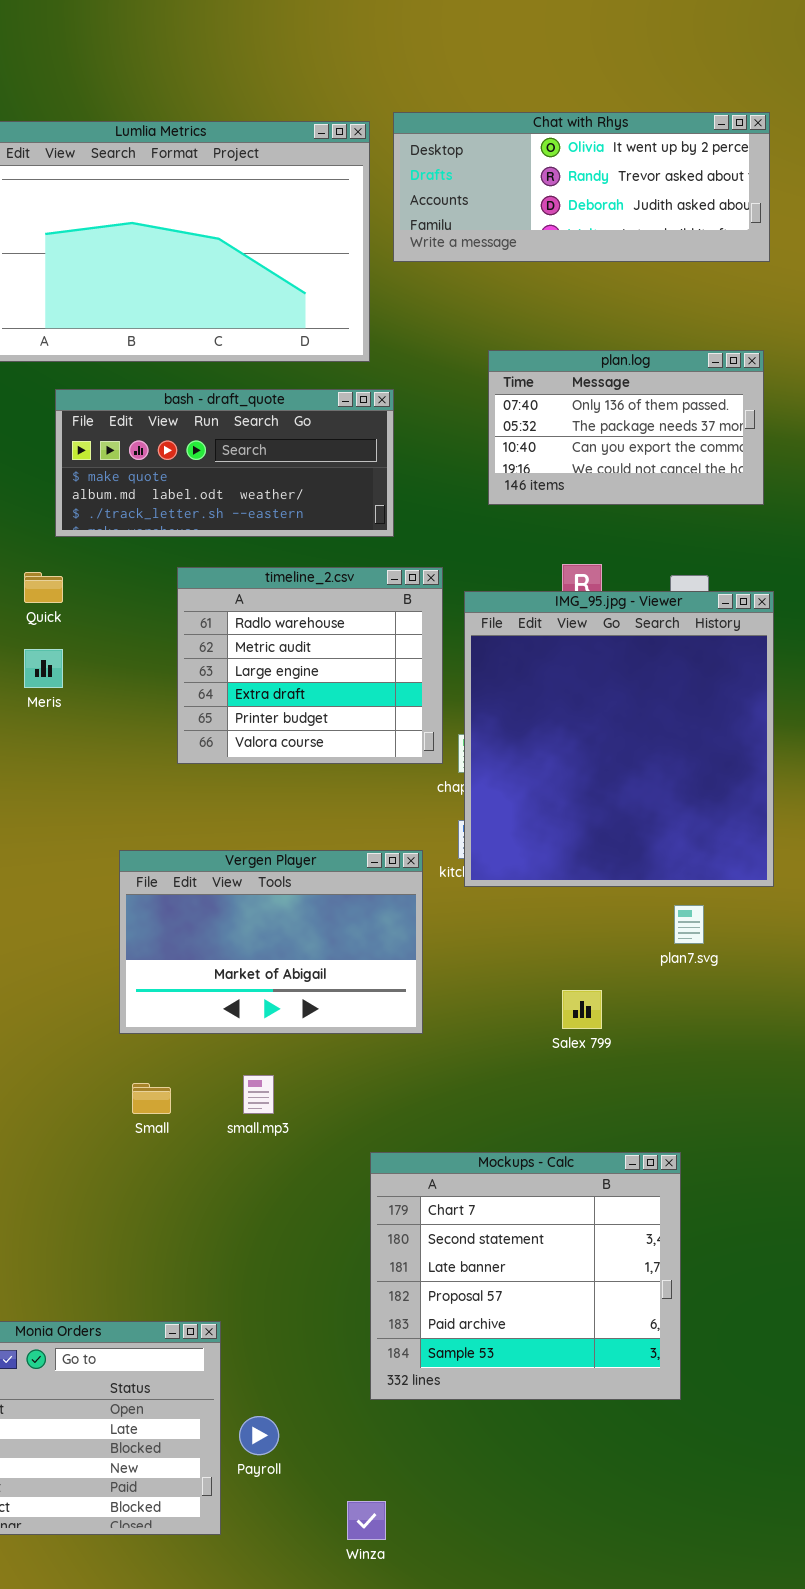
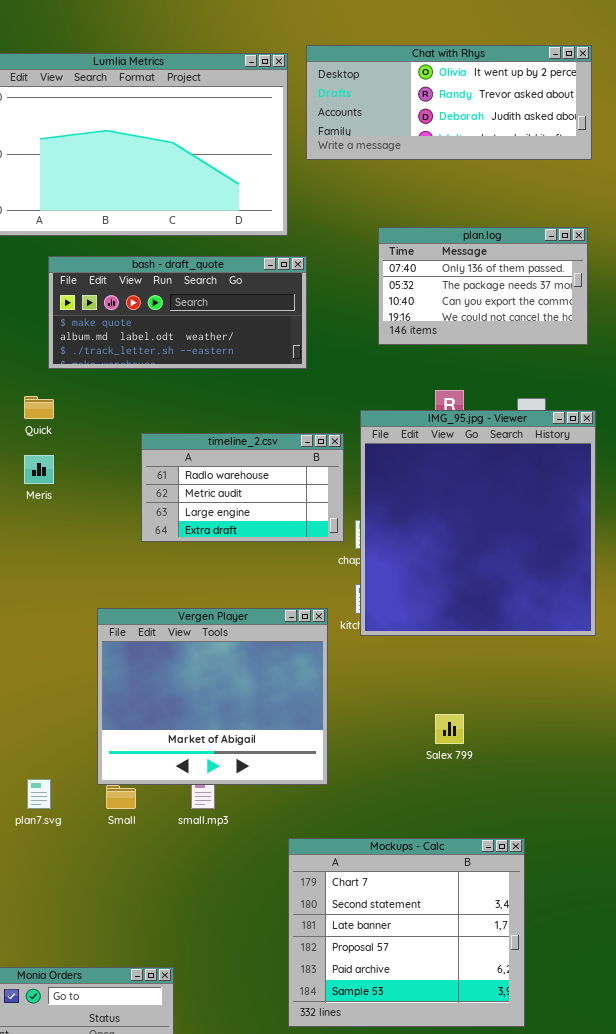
timeline_2.csv: [177,567,443,764] -> [141,433,344,542], resized
Vergen Player: [119,850,423,1034] -> [97,608,328,785], resized
plan7.svg: [674,905,704,944] -> [27,779,51,809], moved

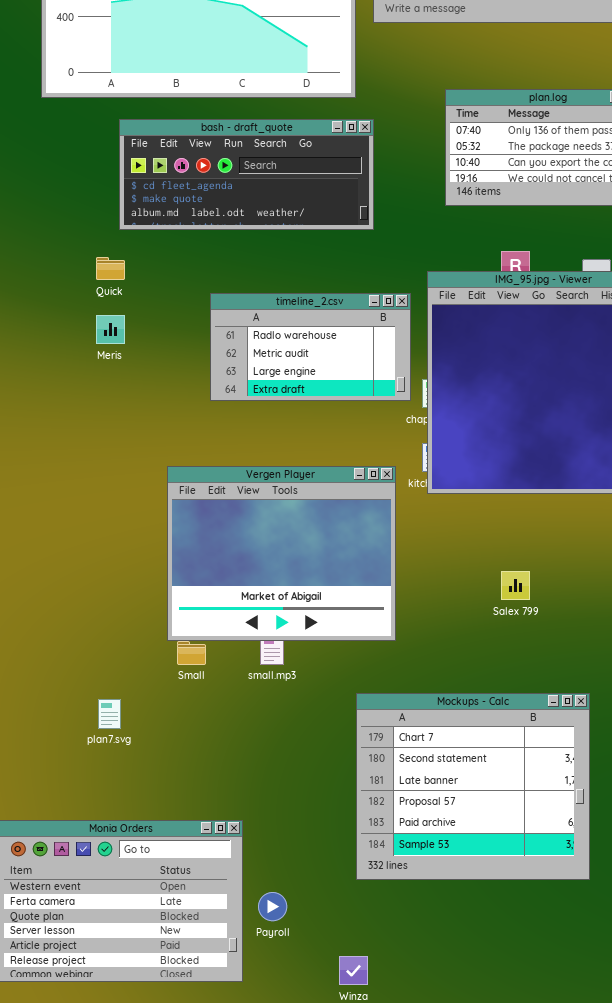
bash - draft_quote: [48,256,307,369] -> [119,119,374,230], scrolled up 1 row
plan7.svg: [27,779,51,809] -> [98,699,121,729], moved

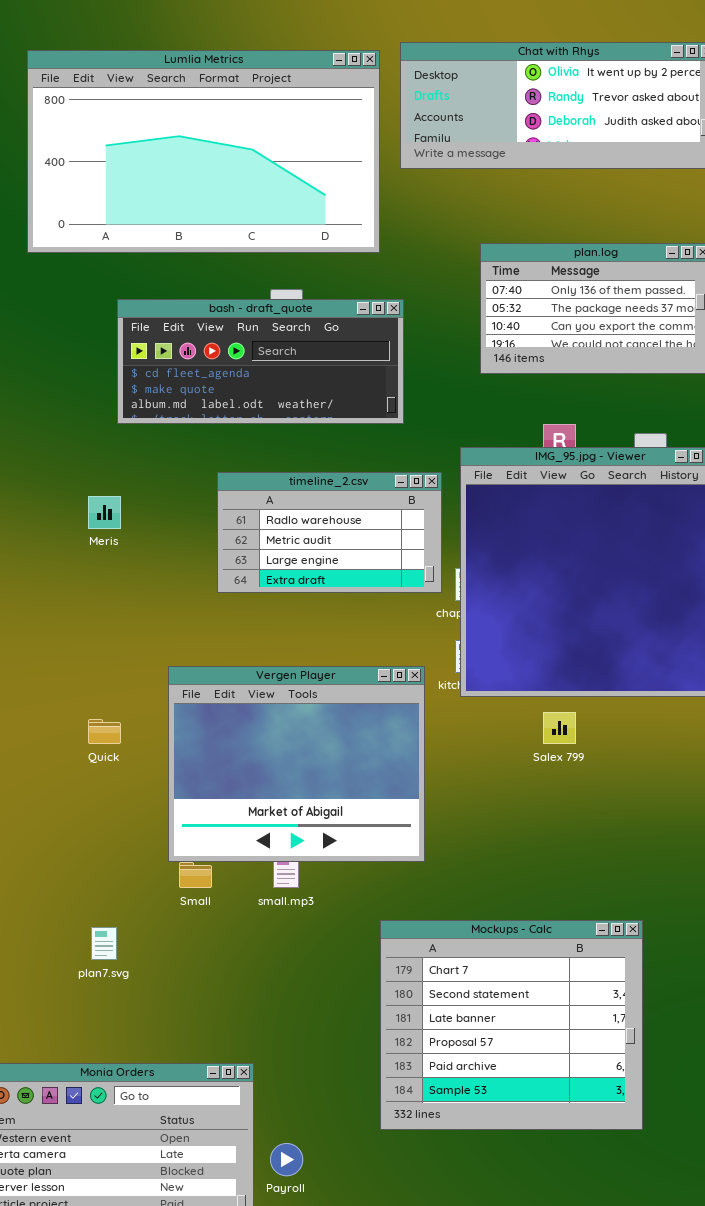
bash - draft_quote: [119,119,374,230] -> [117,299,404,424], moved
Quick: [96,257,125,280] -> [88,719,121,744], moved
Salex 799: [501,571,530,600] -> [543,712,576,744], moved

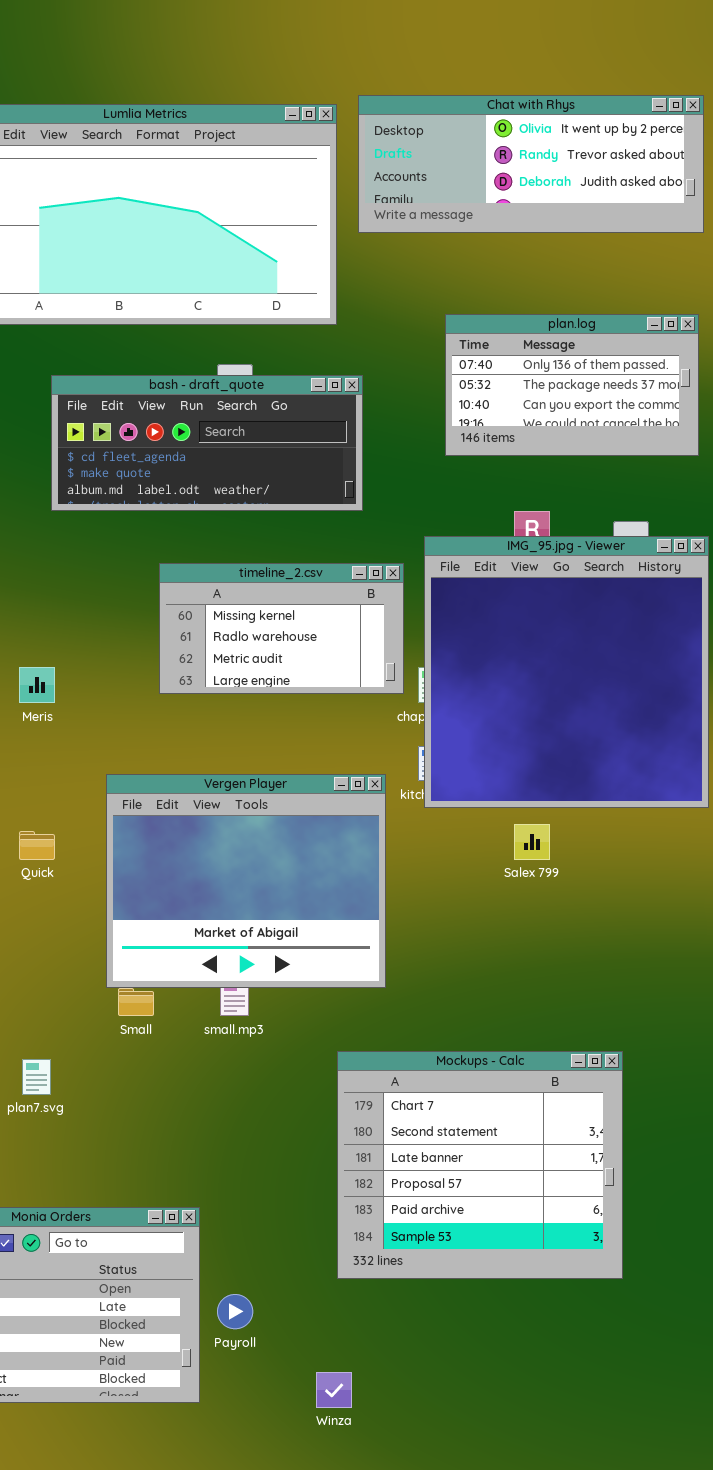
timeline_2.csv: [217,472,442,593] -> [159,563,404,694], scrolled up 1 row
Meris: [88,496,121,529] -> [19,667,55,703], moved

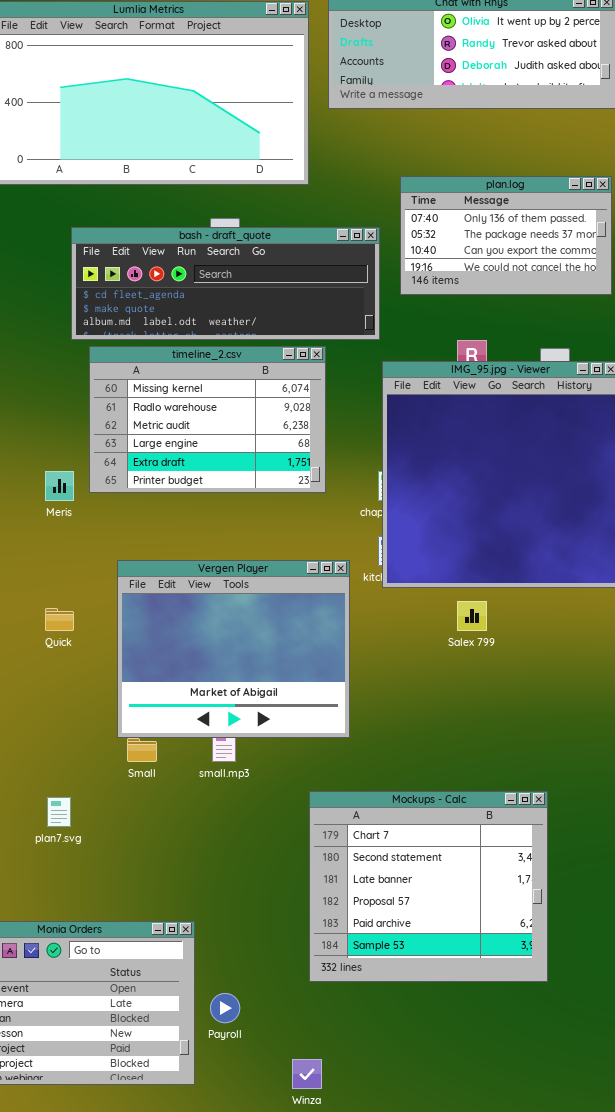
bash - draft_quote: [51,375,363,511] -> [71,227,380,340], resized
timeline_2.csv: [159,563,404,694] -> [89,346,326,493], moved, resized

